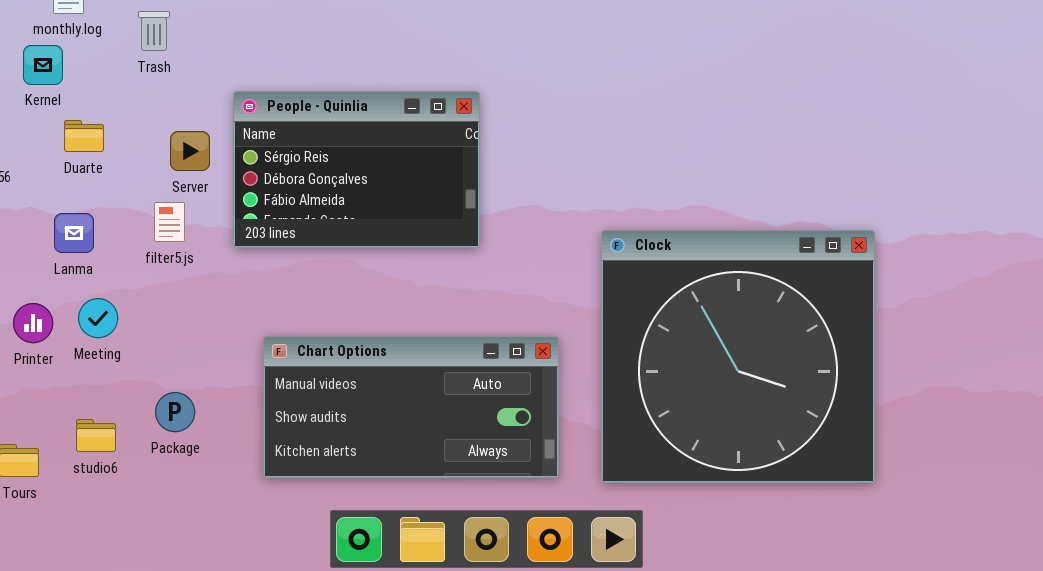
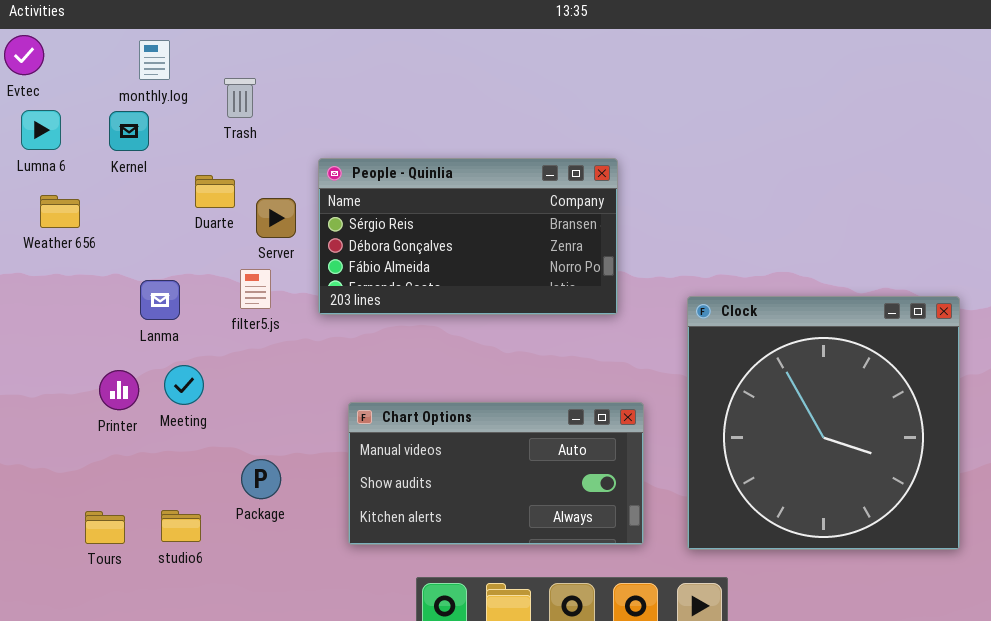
People - Quinlia: [233,91,480,248] -> [318,158,618,315], resized
Duarte: [64,120,104,152] -> [195,175,235,208], moved
studio6: [76,419,116,452] -> [161,510,201,542], moved

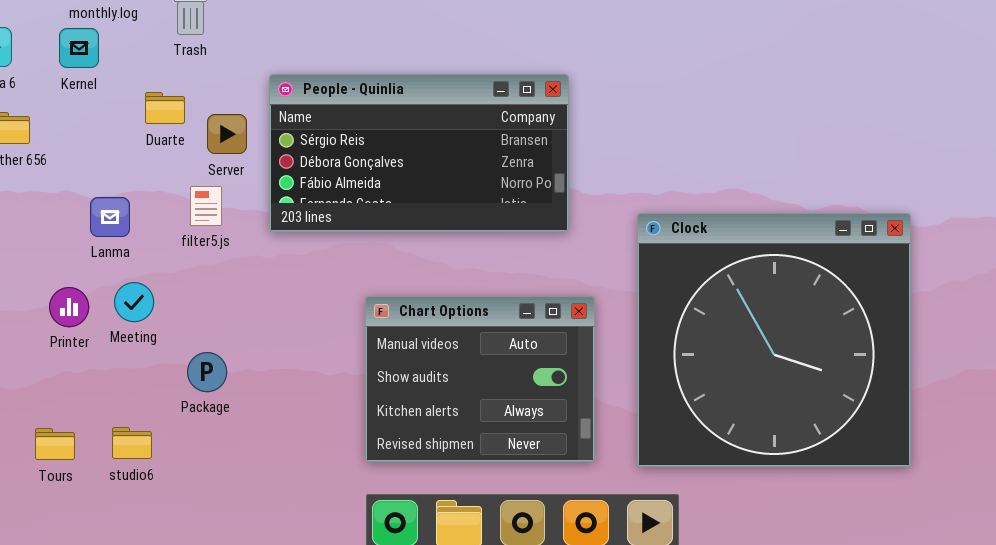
Chart Options: [348,402,644,545] -> [365,296,595,462], resized
Package: [241,459,281,499] -> [187,352,227,392], moved

